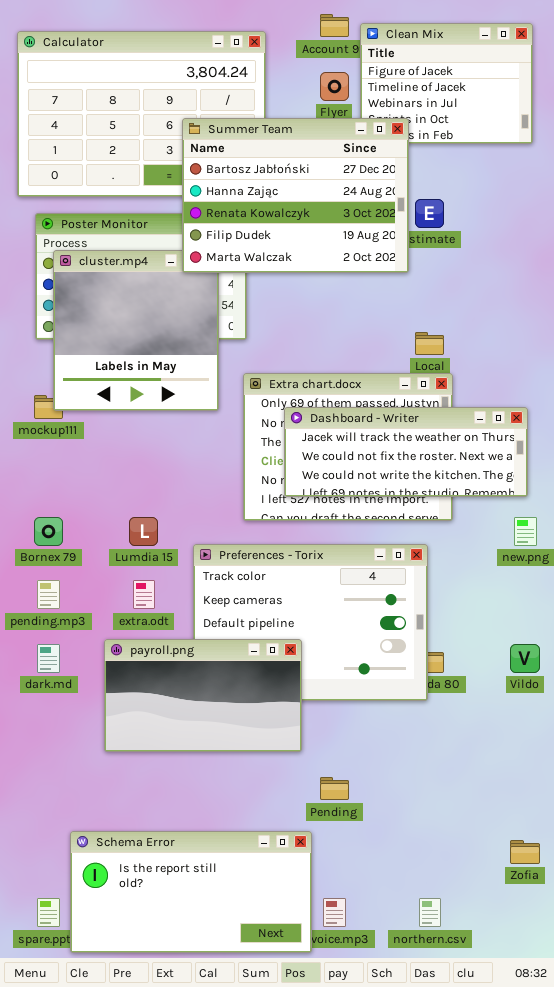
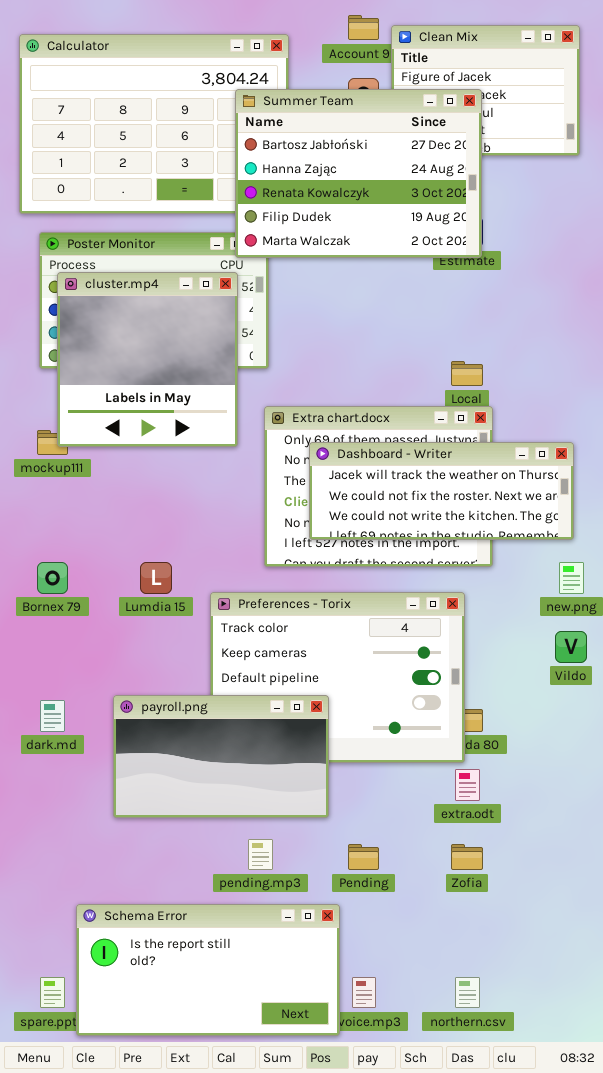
Summer Team: [182,118,409,273] -> [235,89,482,258], moved
pending.mp3: [37,580,60,609] -> [248,839,273,870], moved
extra.odt: [133,580,155,609] -> [455,769,480,801], moved
Vildo: [510,644,540,673] -> [555,631,587,663], moved
Zofia: [510,840,540,864] -> [451,844,483,870], moved

